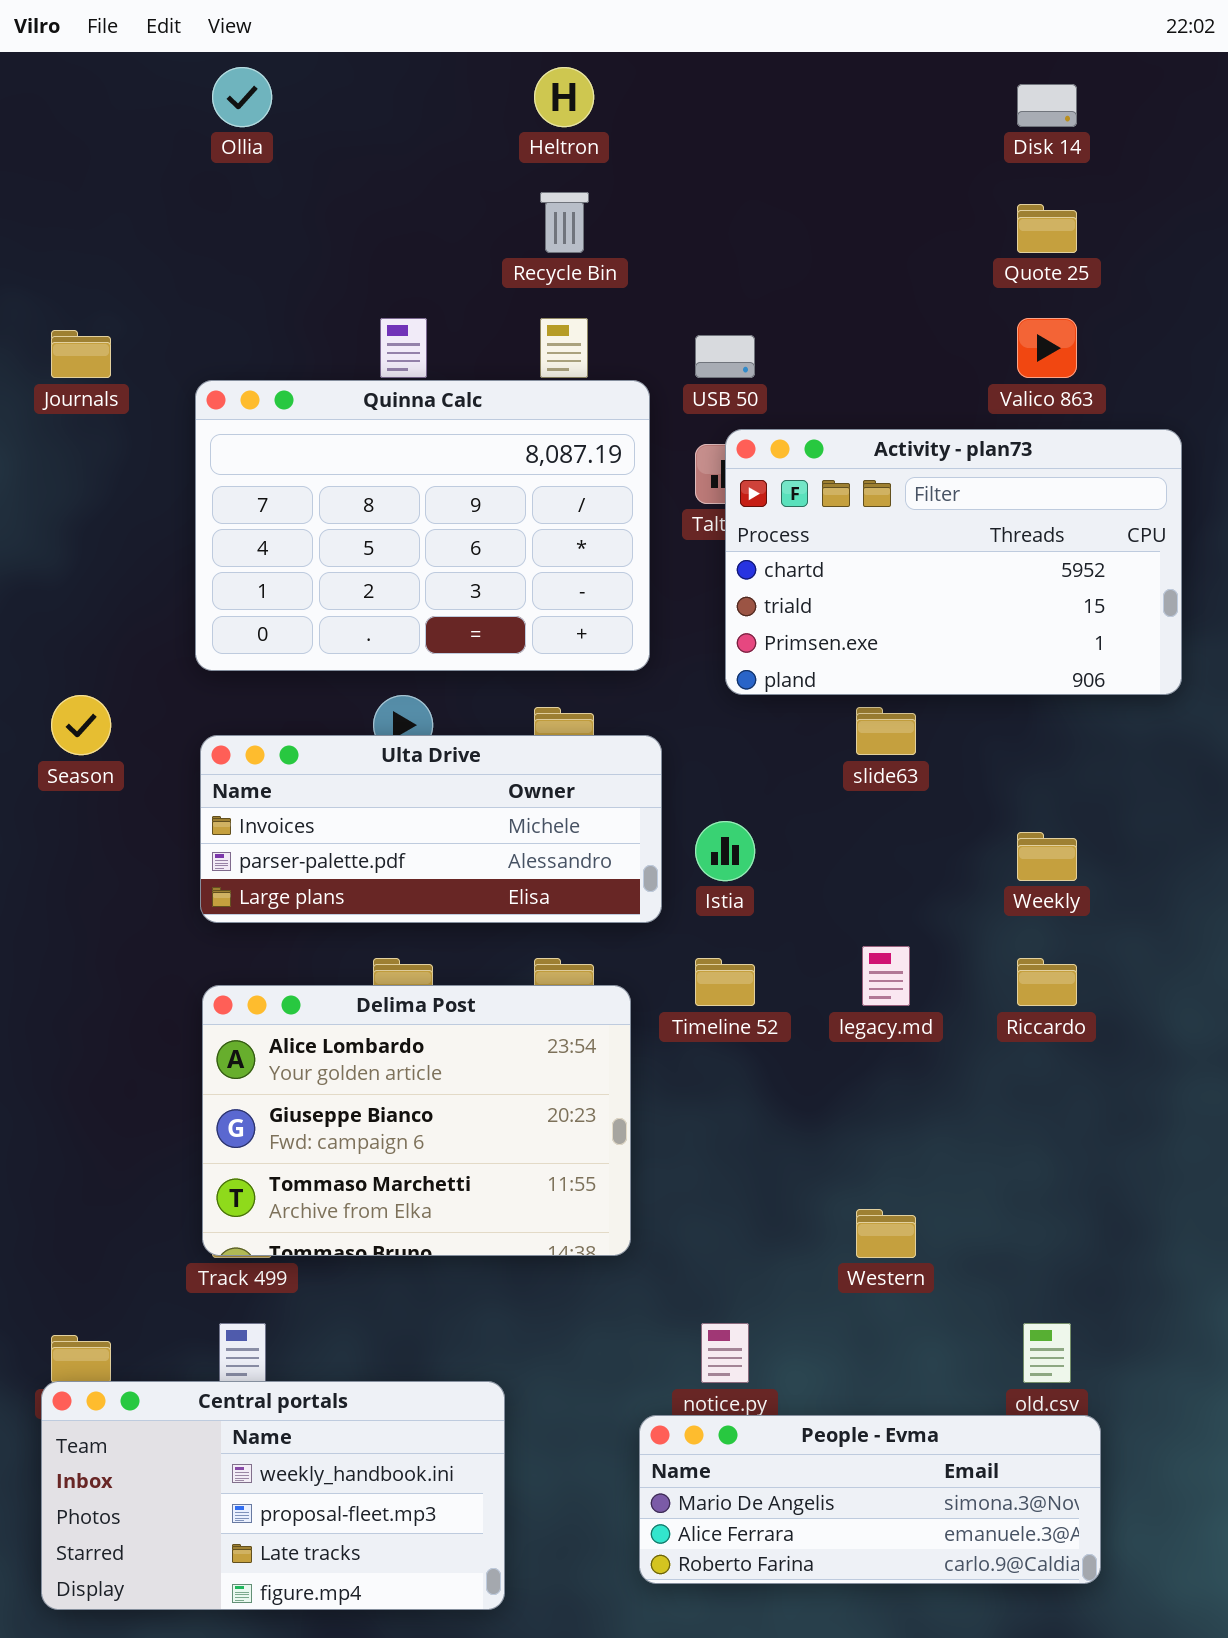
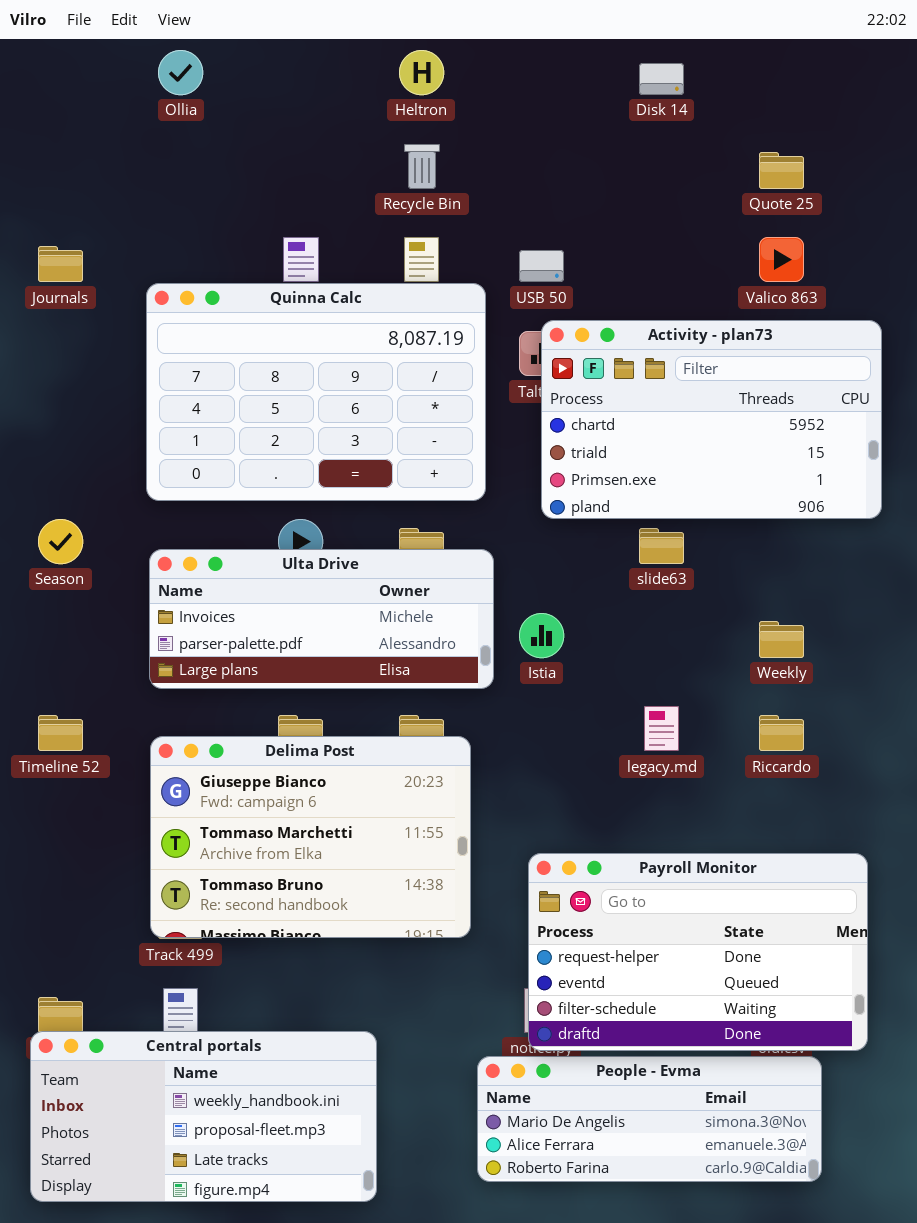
Disk 14: [1017,84,1077,127] -> [639,63,684,95], moved
Timeline 52: [695,958,755,1006] -> [38,715,83,751], moved
Delima Post: [202,985,631,1256] -> [150,736,471,938], scrolled down 1 row
Payroll Monitor: none -> [528,853,868,1051], opened

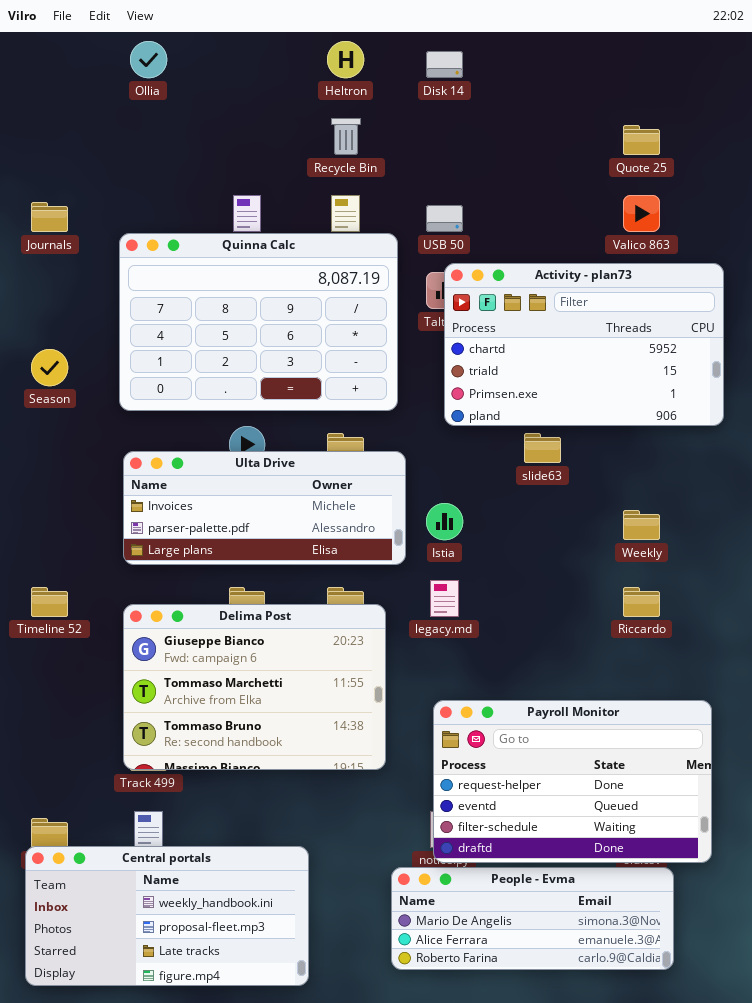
Disk 14: [639,63,684,95] -> [426,51,463,78], moved
Season: [38,519,83,564] -> [31,349,68,386], moved
legacy.md: [644,706,679,751] -> [430,580,459,617], moved

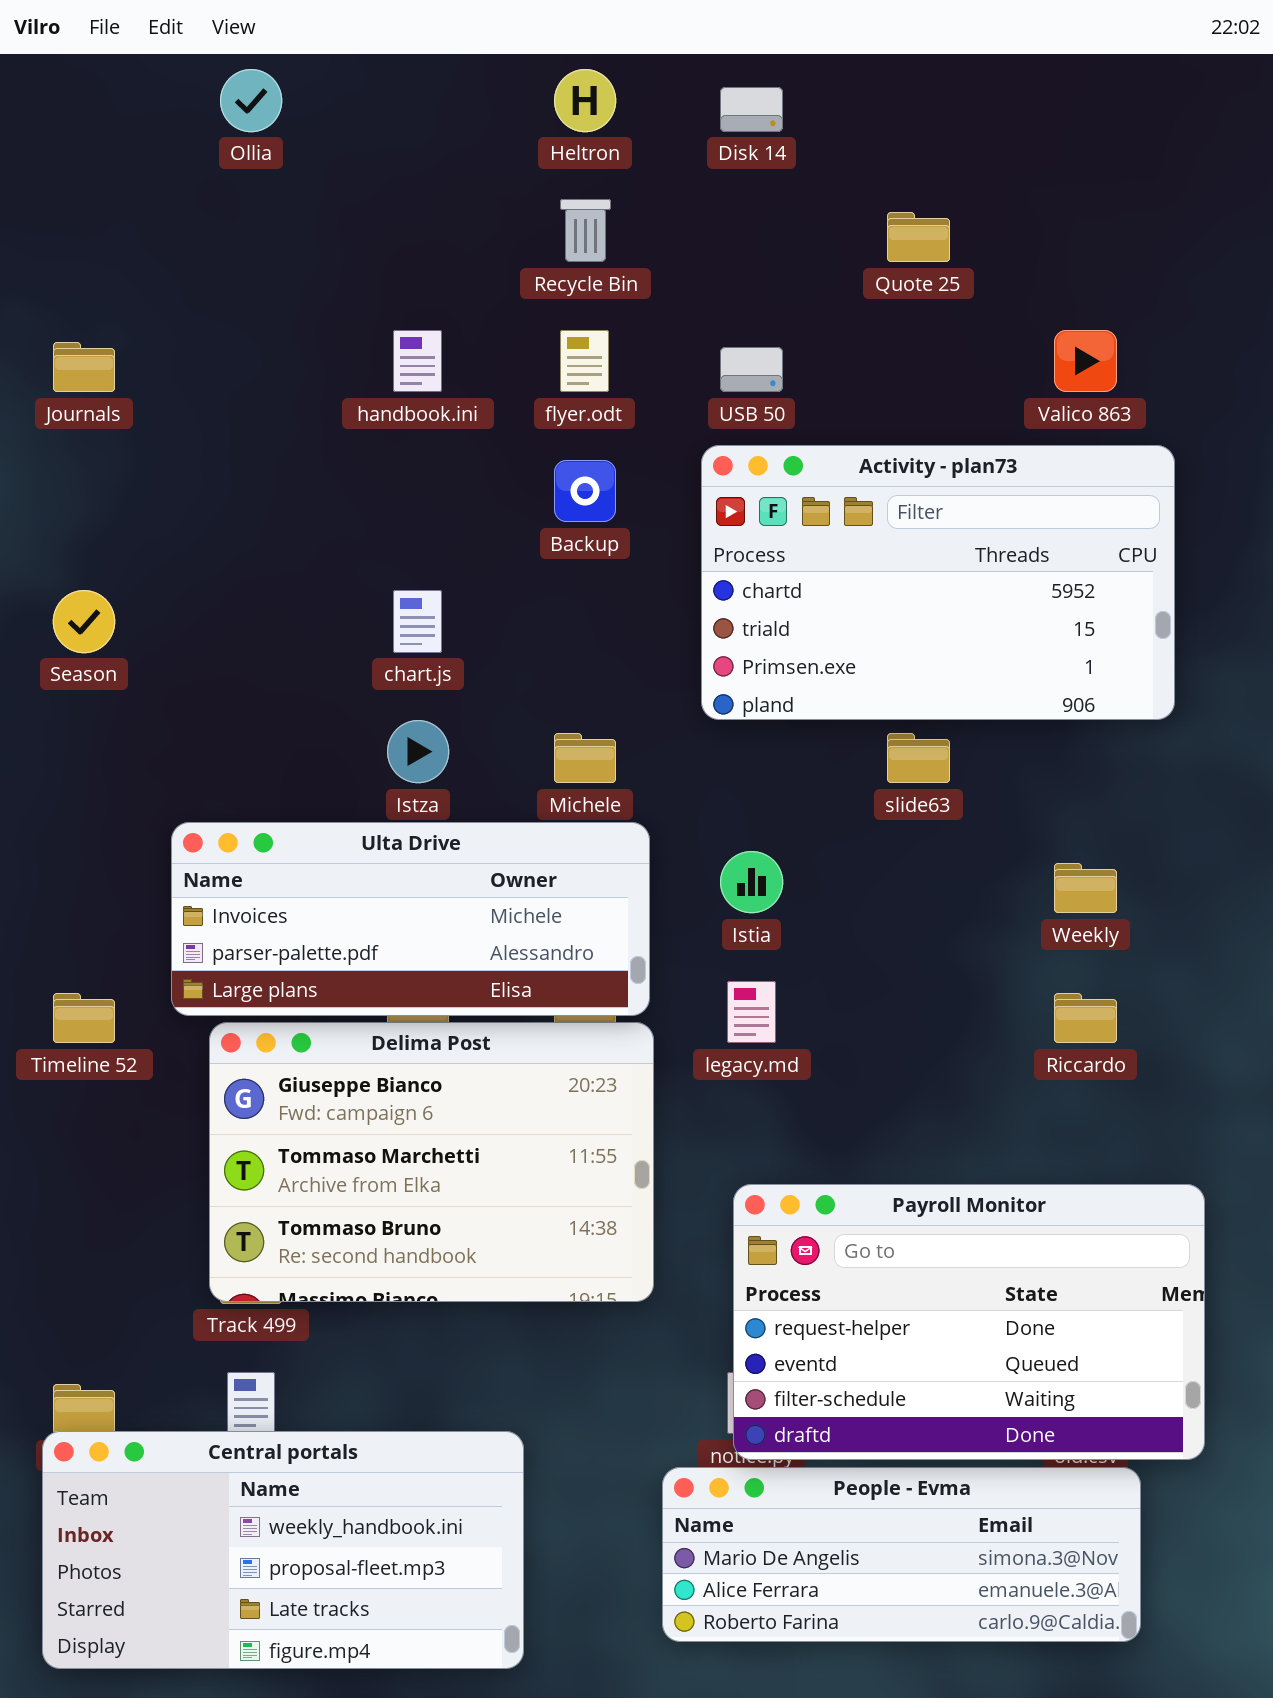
Quote 25: [623,125,660,155] -> [887,212,950,262], moved
Quinna Calc: [119,233,398,411] -> none, closed
Activity - plan73: [444,263,724,426] -> [701,445,1175,720], moved
Ulta Drive: [123,451,406,565] -> [171,822,650,1016], moved

